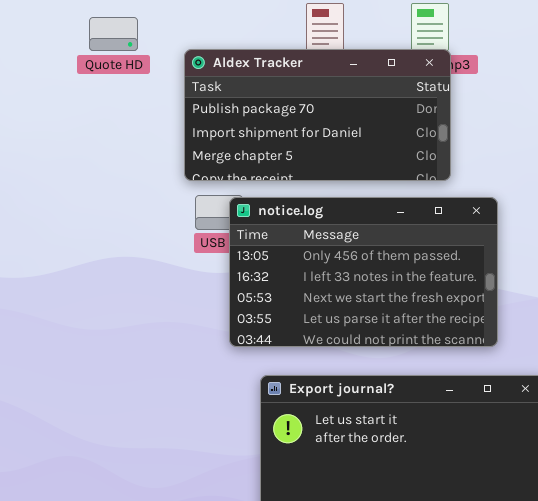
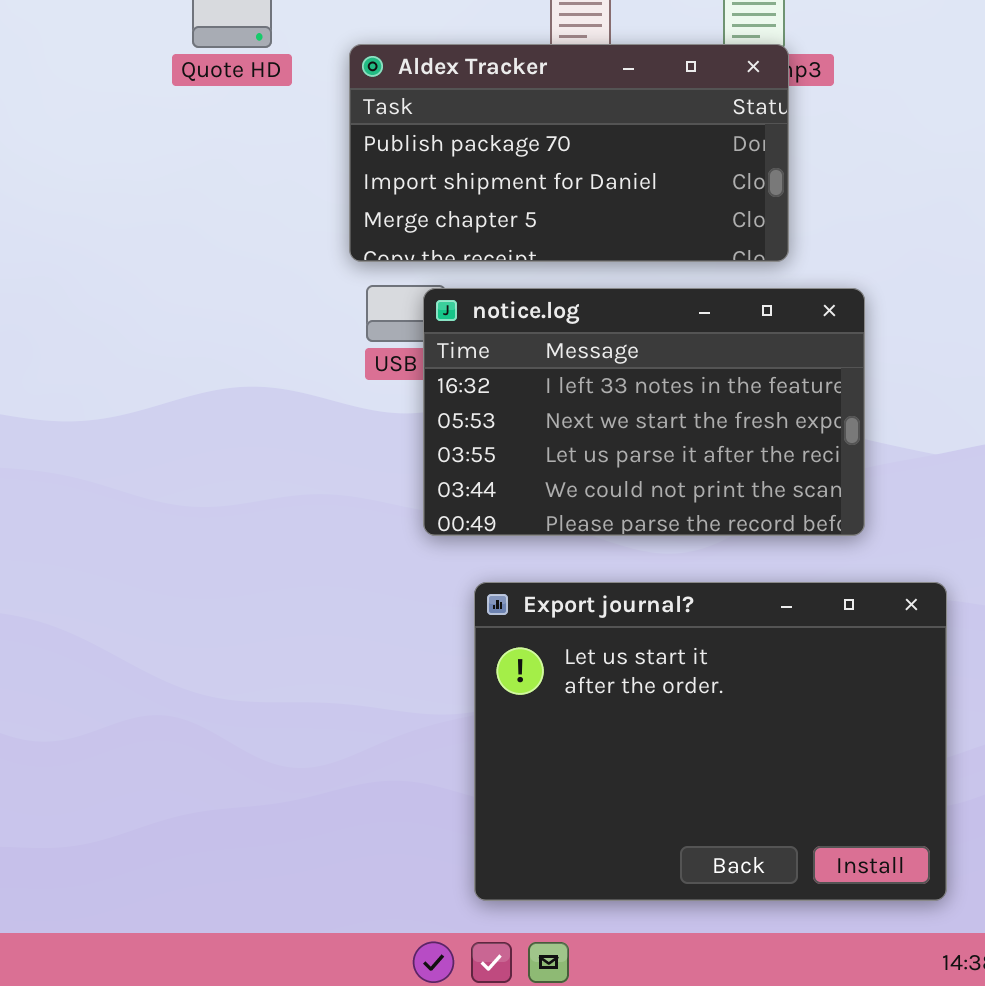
notice.log: [229,197,498,347] -> [423,288,865,536], scrolled down 1 row

